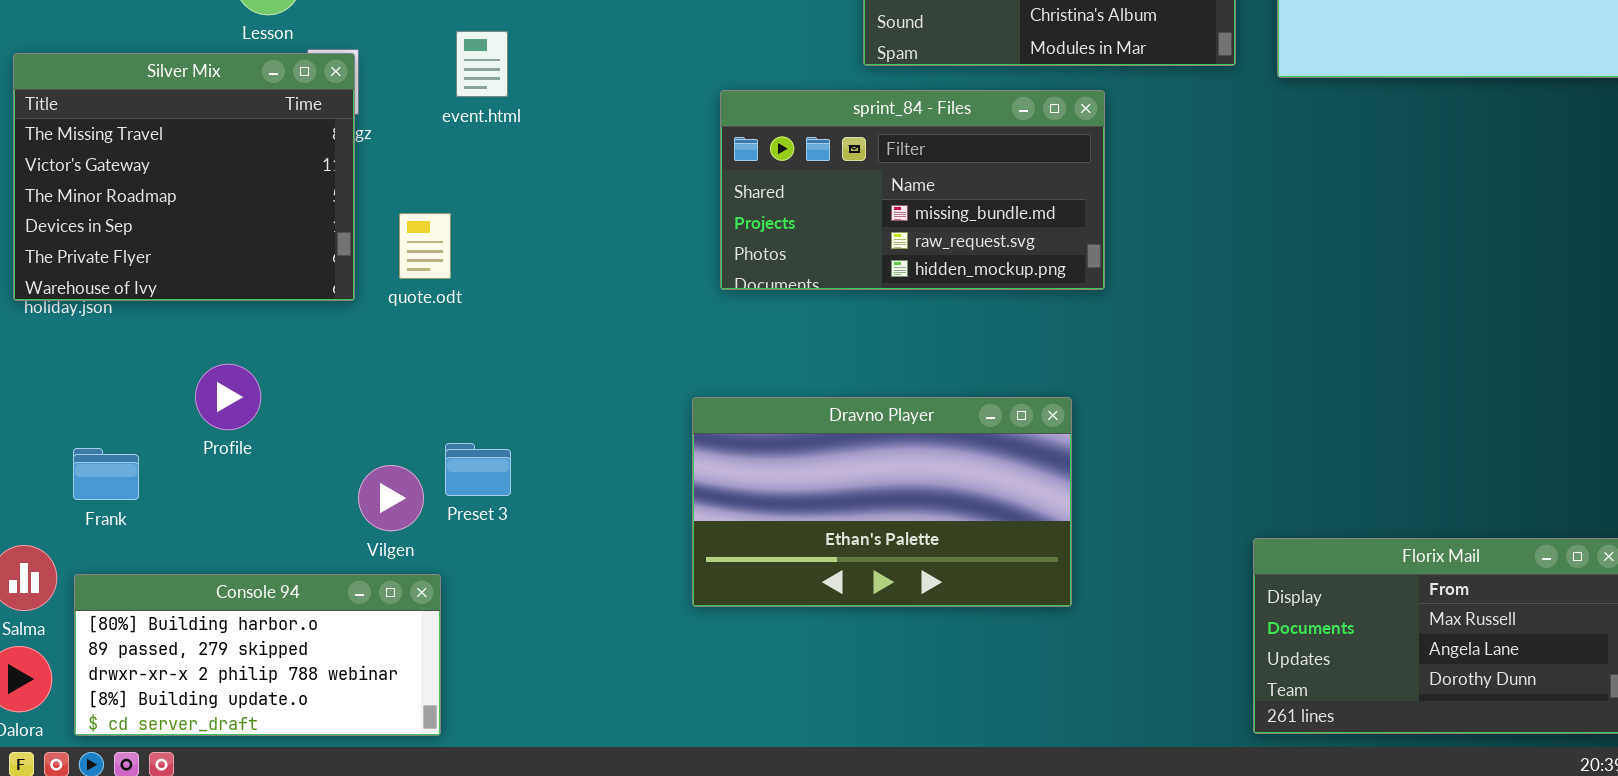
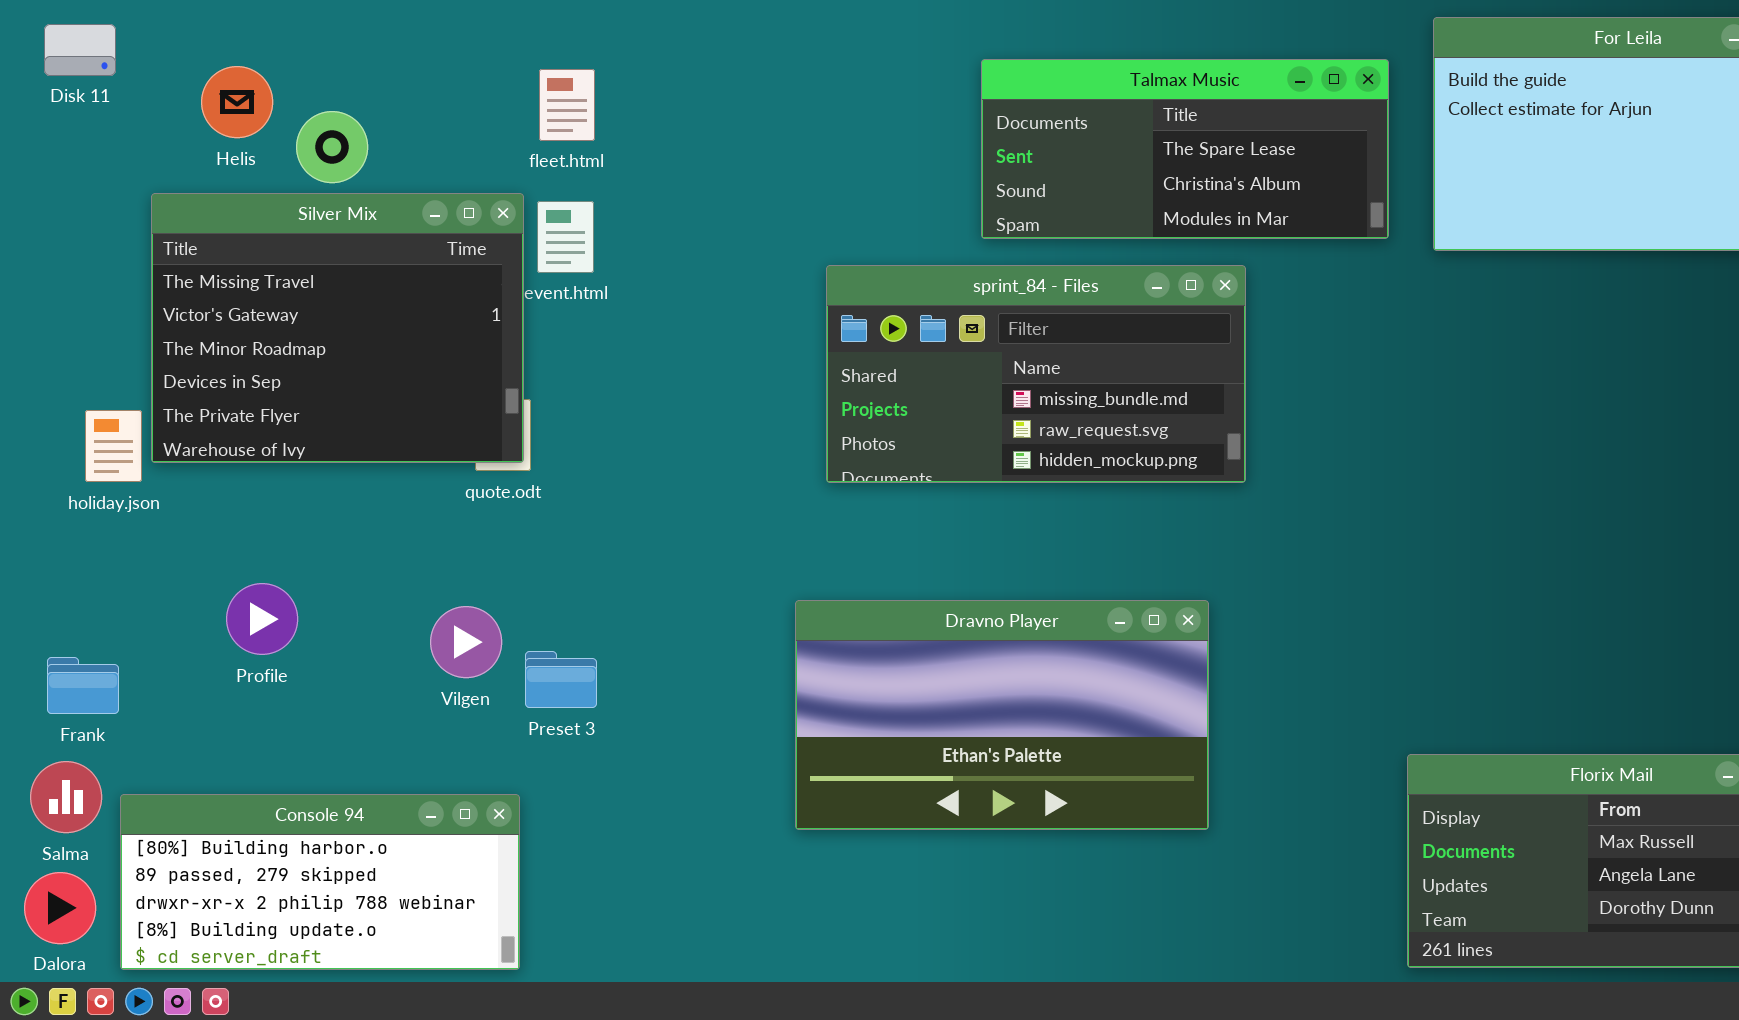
Silver Mix: [13,53,355,301] -> [151,193,524,463], moved
Profile: [195,364,261,430] -> [226,583,298,655], moved
Frank: [73,448,139,500] -> [47,657,119,714], moved
Vilgen: [358,465,424,531] -> [430,606,502,678], moved

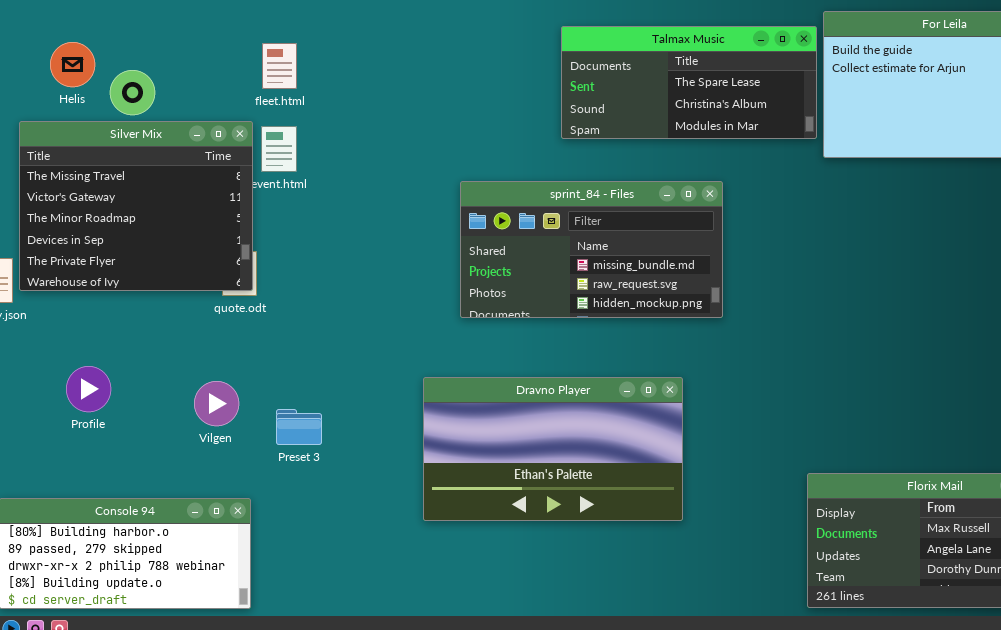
Talmax Music: [981,59,1389,239] -> [561,26,817,139], moved
sprint_84 - Files: [826,265,1246,483] -> [460,181,723,318], moved
Preset 3: [525,651,597,708] -> [276,409,322,445], moved

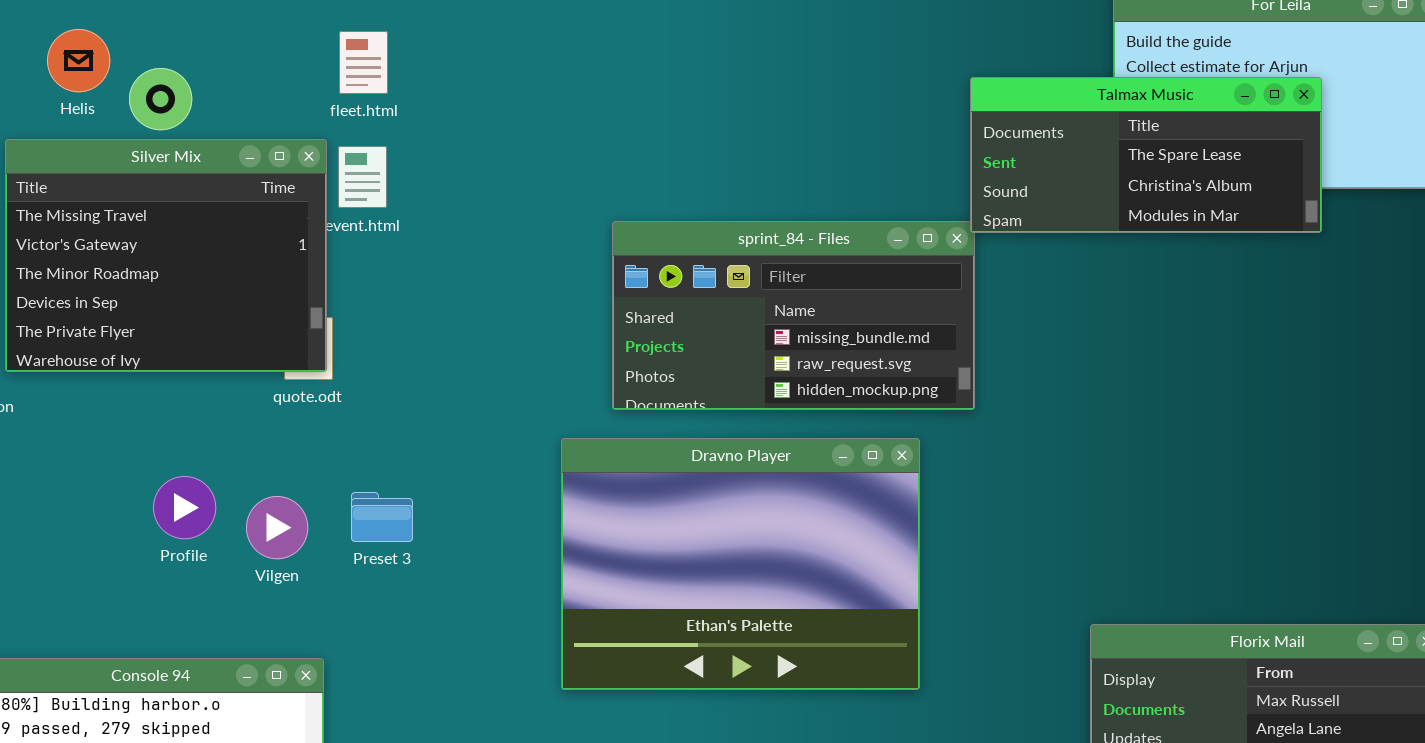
Talmax Music: [561,26,817,139] -> [970,77,1322,233], moved
Profile: [66,366,111,412] -> [153,476,216,539], moved
Dravno Player: [423,377,683,521] -> [561,438,920,690], resized
Preset 3: [276,409,322,445] -> [351,492,413,542], moved

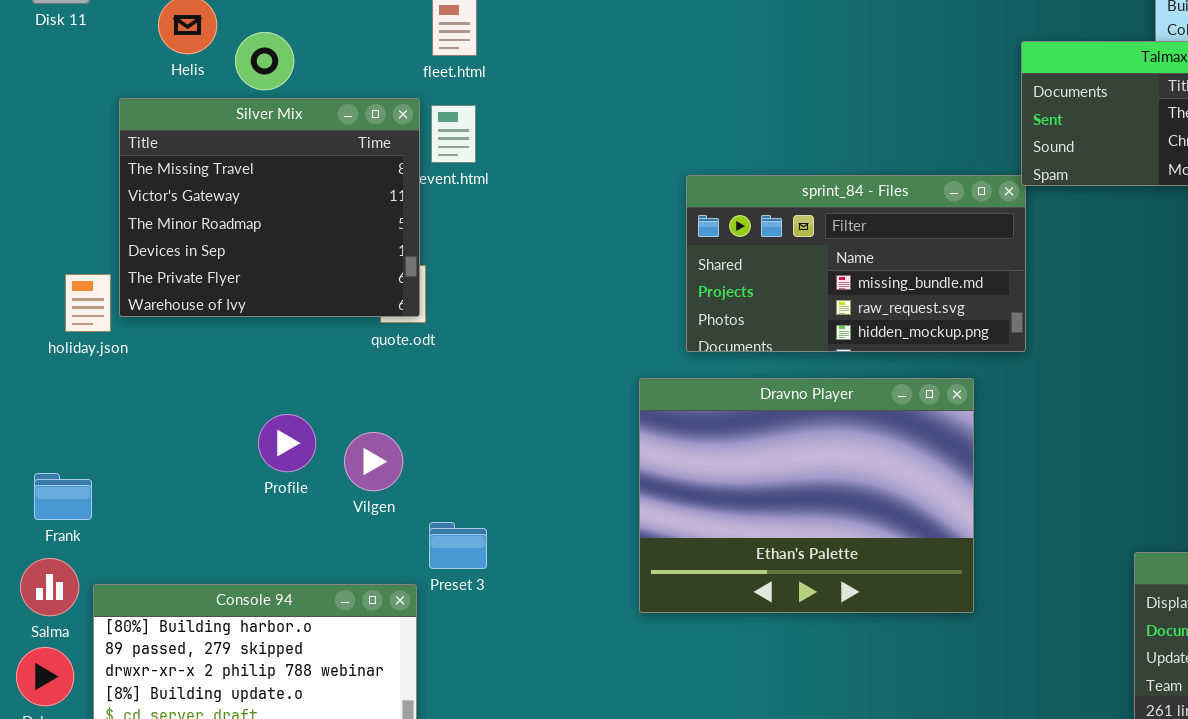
Preset 3: [351,492,413,542] -> [429,522,487,569], moved

